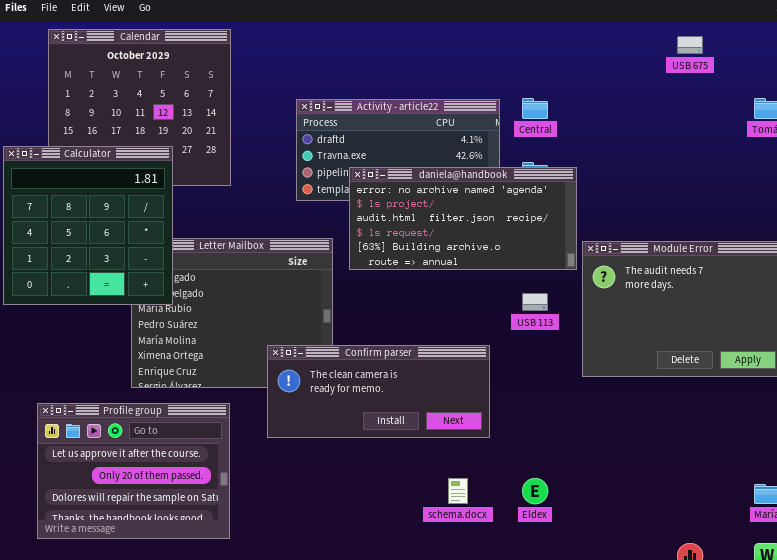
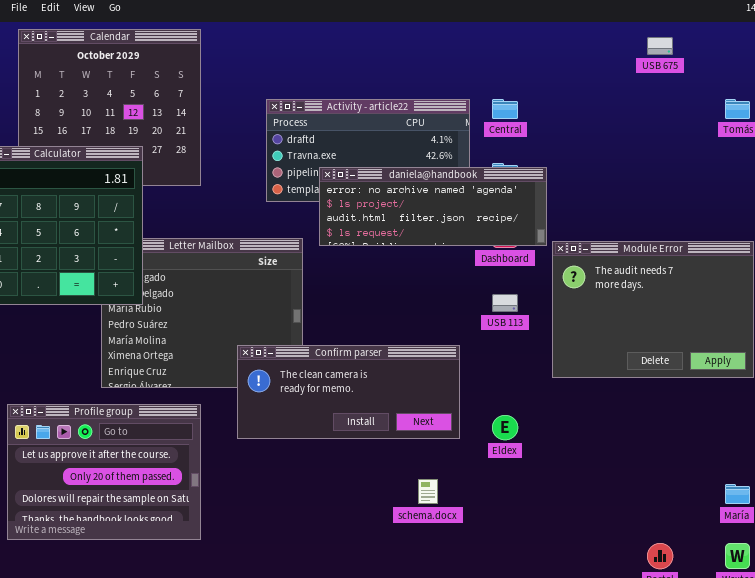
daniela@handbook: [349,167,577,270] -> [319,167,547,246], resized
Eldex: [522,478,548,504] -> [492,415,518,440], moved

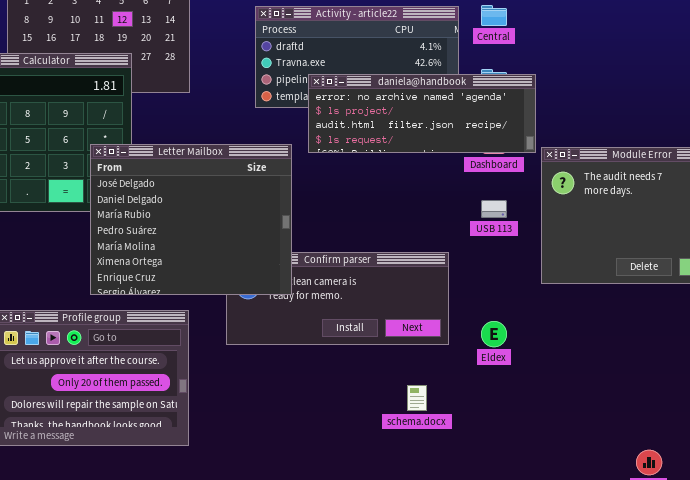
Letter Mailbox: [101,238,303,388] -> [90,144,292,295], raised

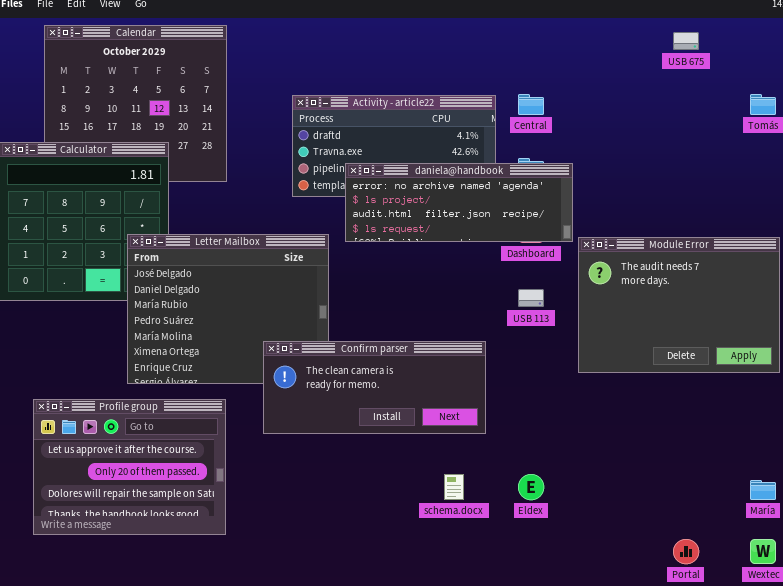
Confirm parser: [226,252,449,345] -> [263,341,486,434], raised
Eldex: [481,321,507,347] -> [518,474,544,500], moved

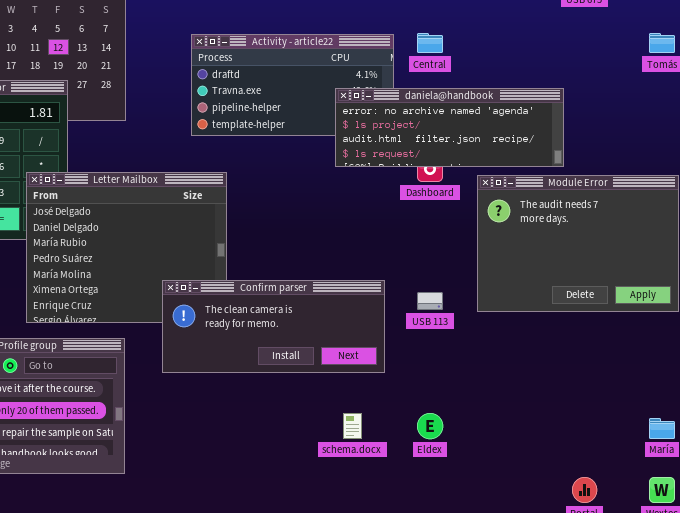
daniela@handbook: [345,163,573,242] -> [335,88,564,167], moved
USB 113: [518,289,544,307] -> [417,292,443,310], moved

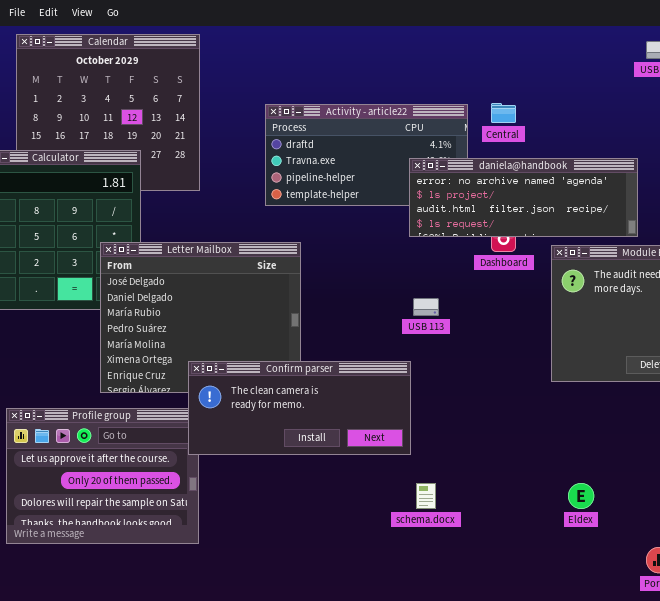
Confirm parser: [162,280,385,373] -> [188,361,411,455], moved
USB 113: [417,292,443,310] -> [413,298,439,316], moved
Eldex: [417,413,443,439] -> [568,483,594,509], moved

